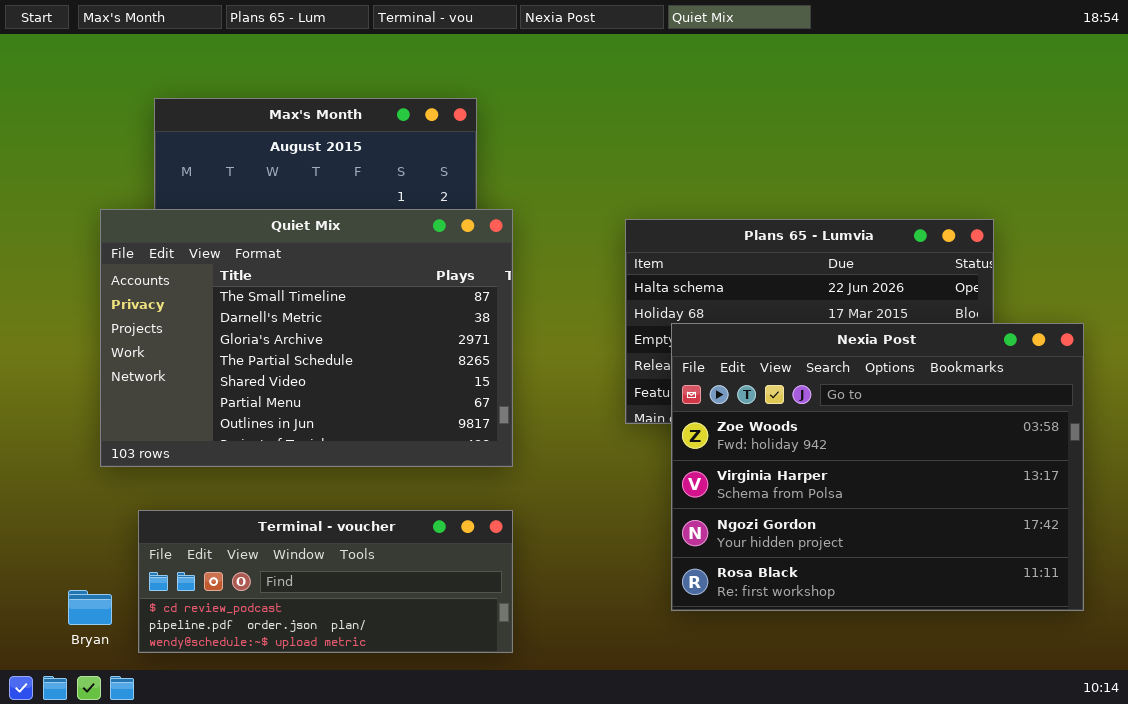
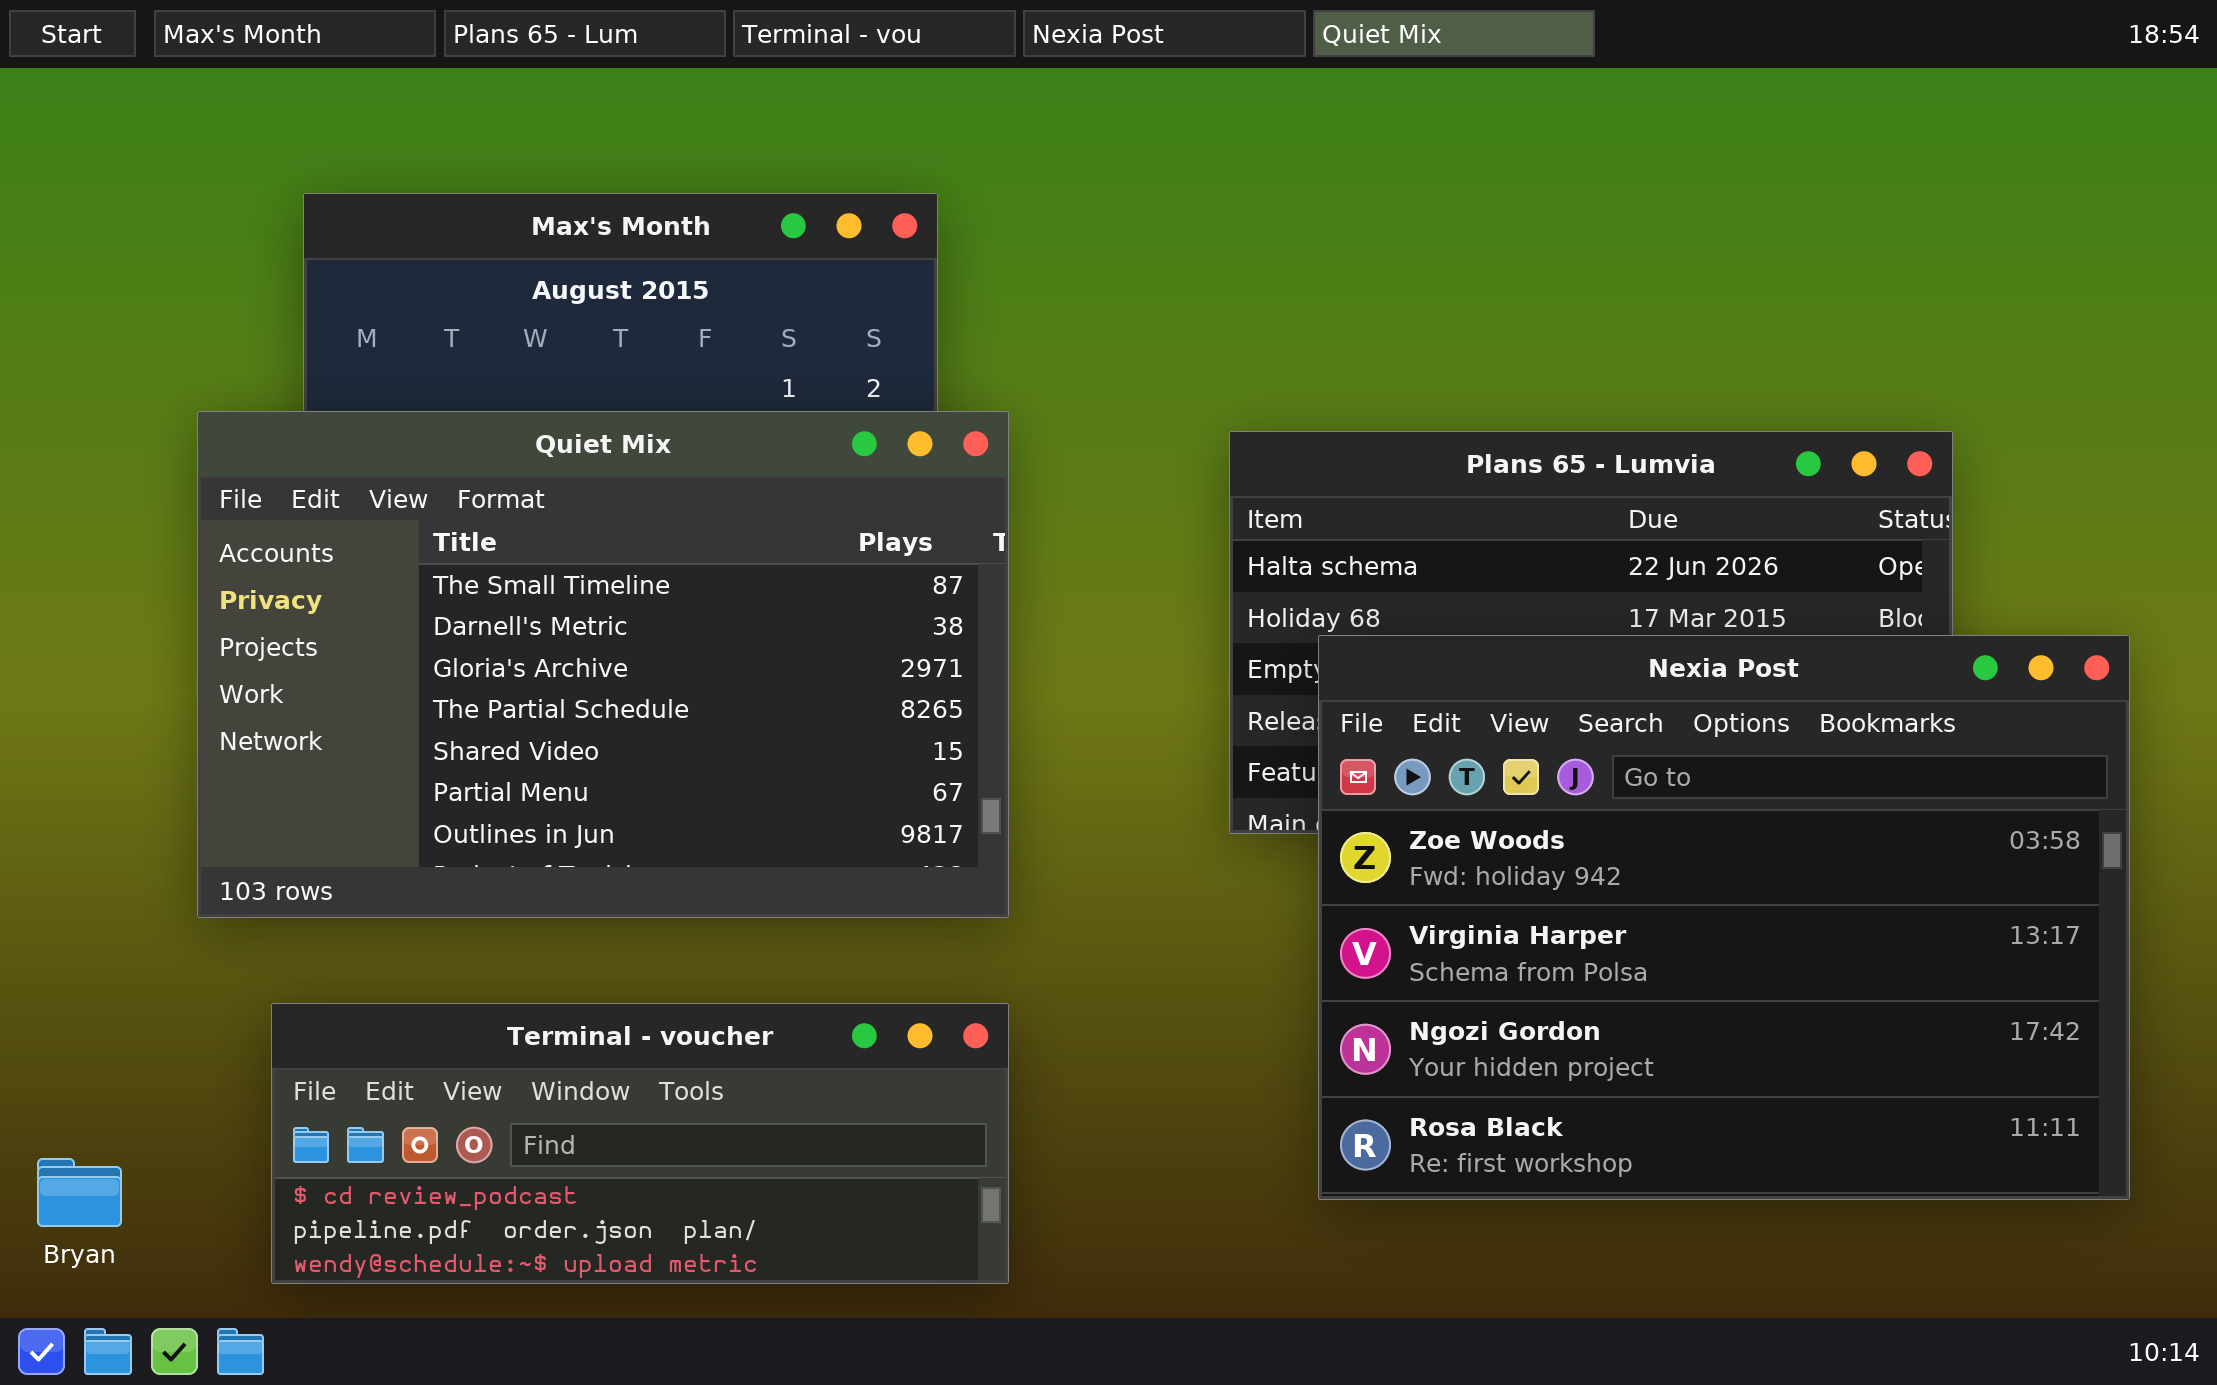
Bryan: [68,590,112,625] -> [37,1158,122,1227], moved

